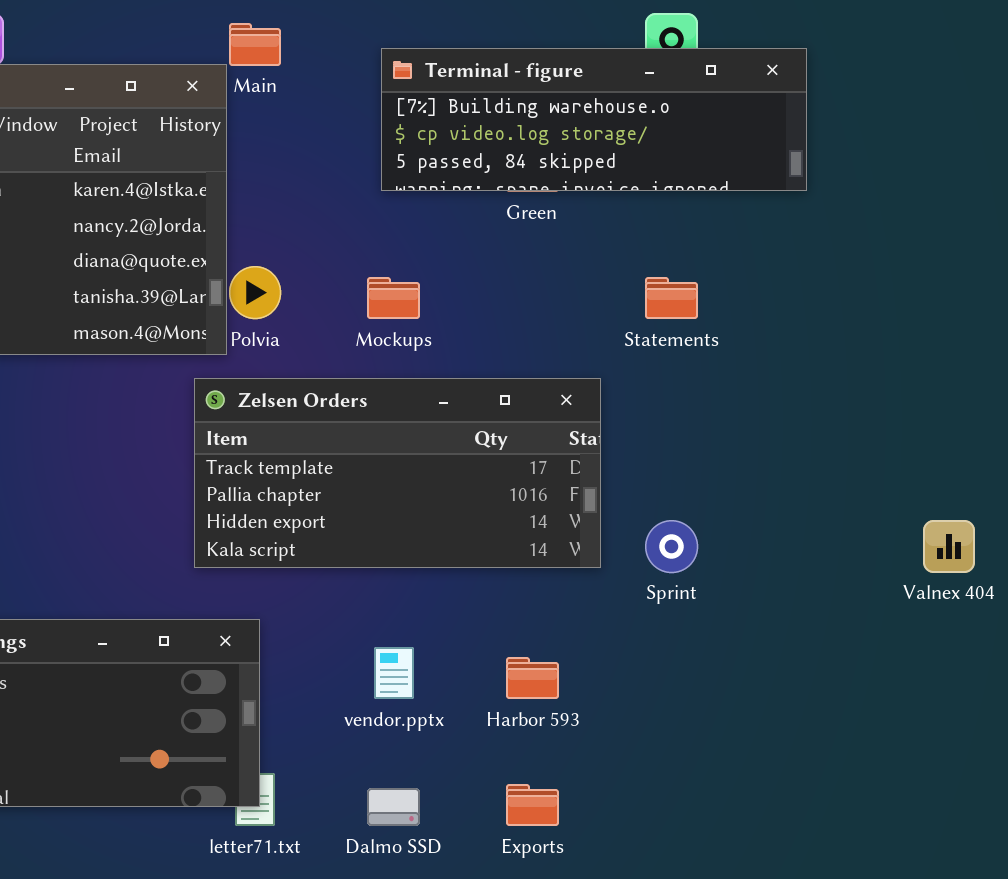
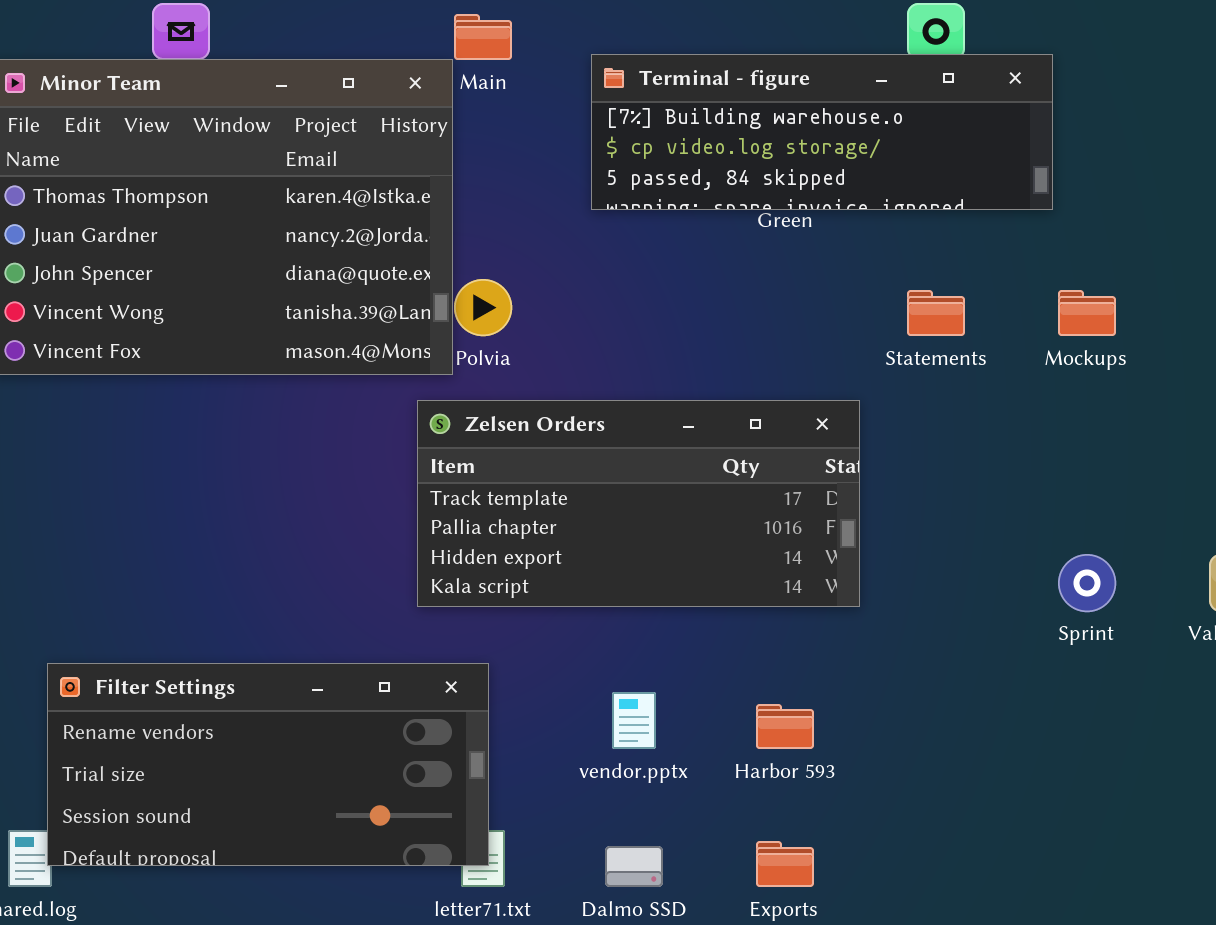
Terminal - figure: [381,48,807,191] -> [591,54,1053,210], moved
Mockups: [367,277,420,319] -> [1058,290,1116,336], moved
Sprint: [645,520,698,573] -> [1058,554,1116,612], moved

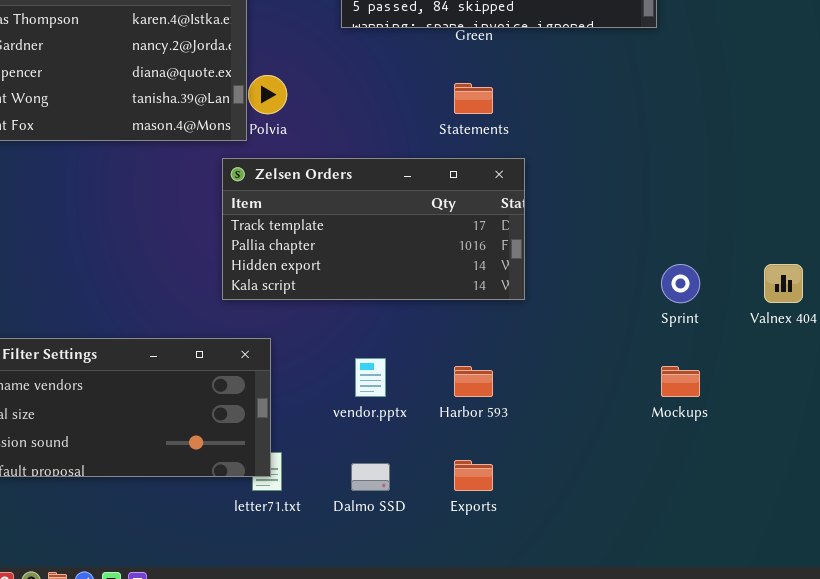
Statements: [907,290,965,336] -> [454,83,493,114], moved
Mockups: [1058,290,1116,336] -> [661,366,700,397], moved

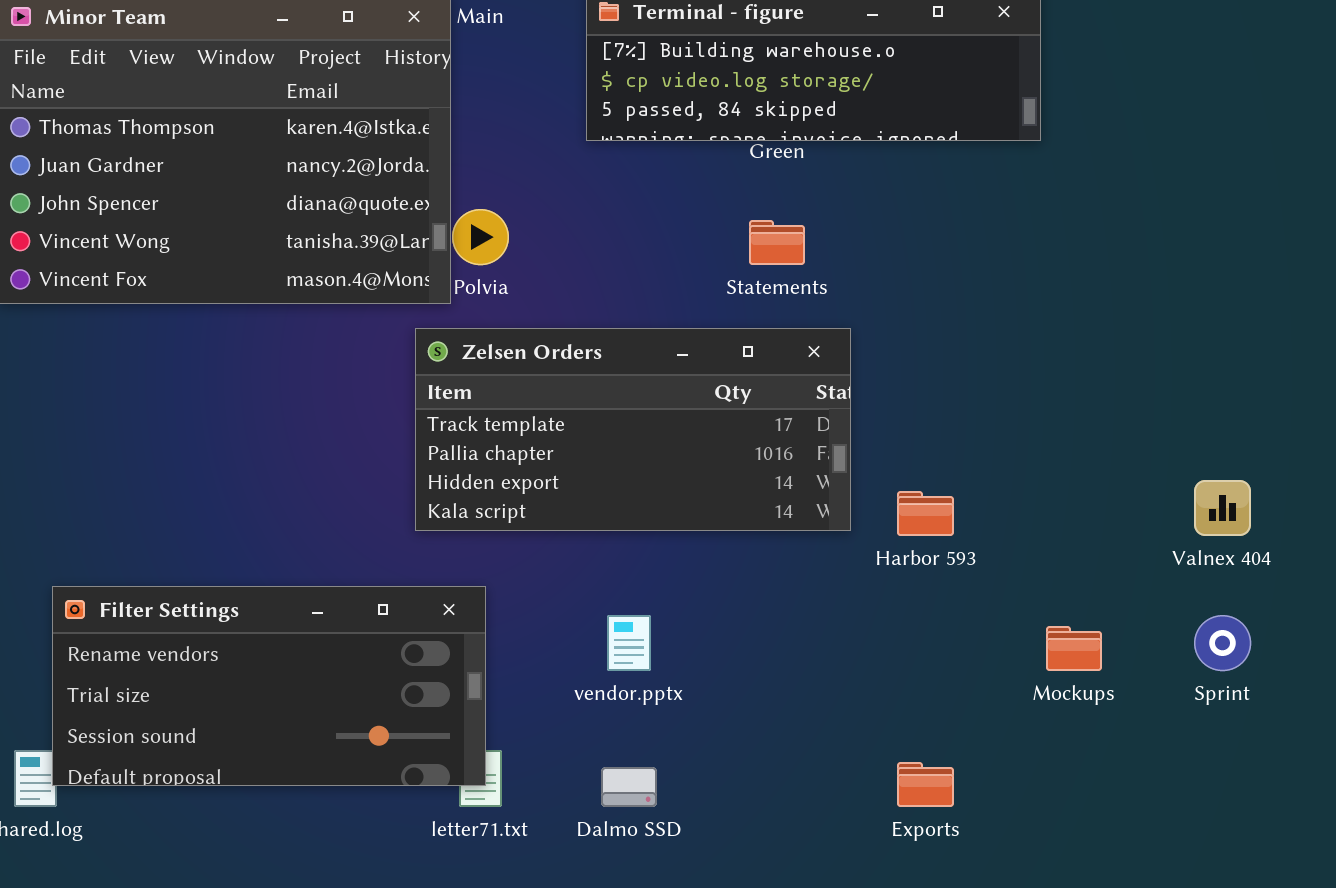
Sprint: [661,264,700,303] -> [1194,615,1251,671], moved
Harbor 593: [454,366,493,397] -> [897,491,954,536], moved
Exports: [454,460,493,491] -> [897,762,954,807], moved

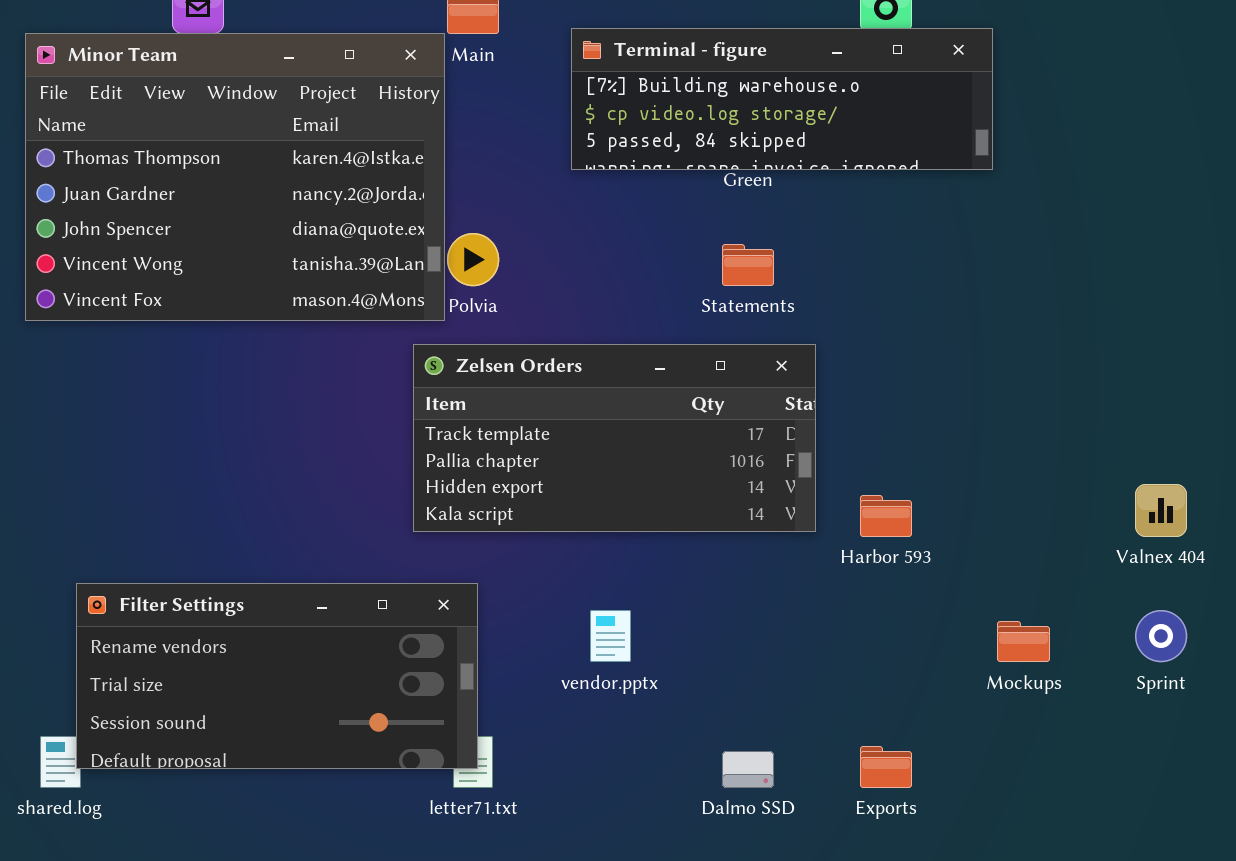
Dalmo SSD: [601,767,657,807] -> [722,751,774,788], moved

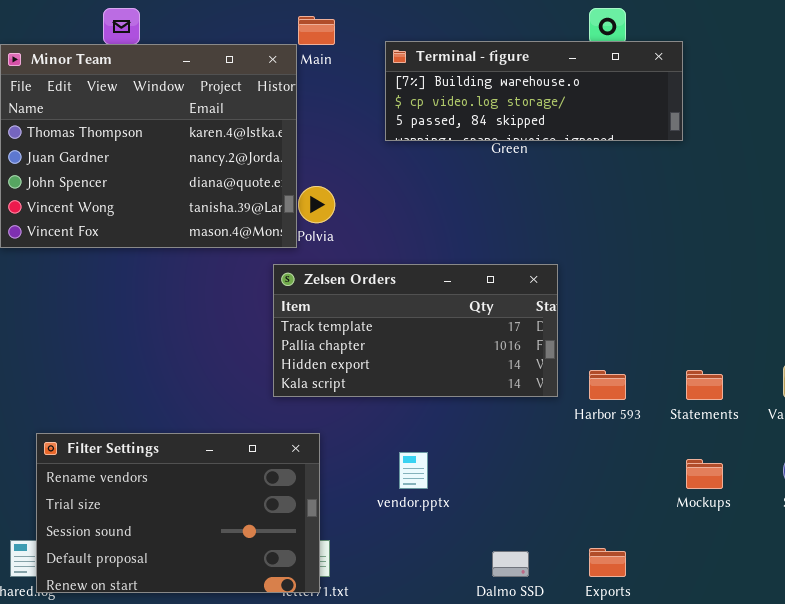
Statements: [722,244,774,286] -> [686,370,723,400], moved
Filter Settings: [76,583,478,769] -> [36,433,320,593], resized

